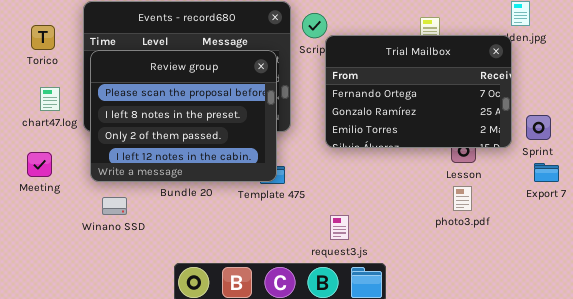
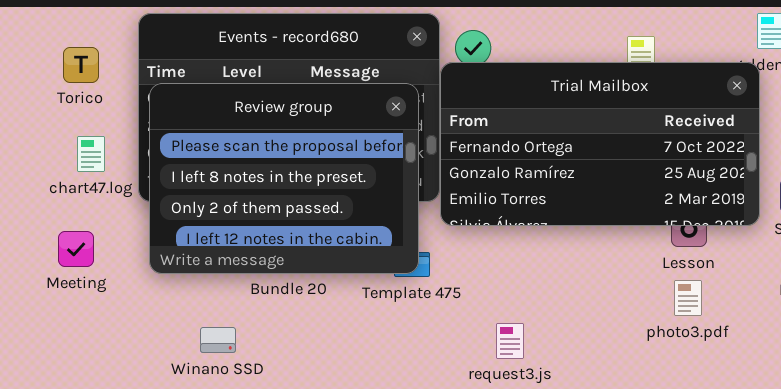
Trial Mailbox: [325,35,512,148] -> [440,62,760,226], resized
Winano SSD: [102,197,127,215] -> [200,327,236,353], moved

